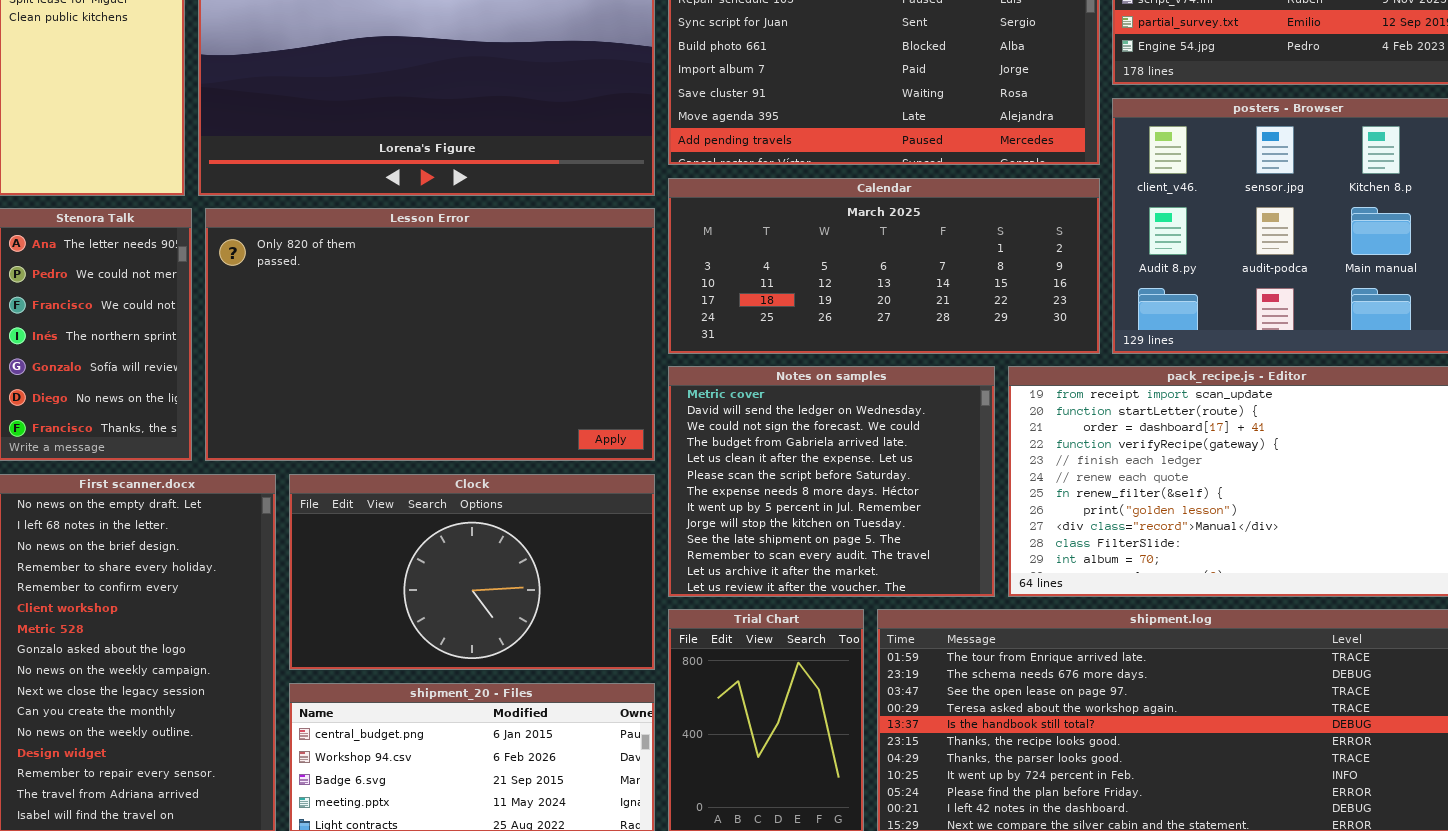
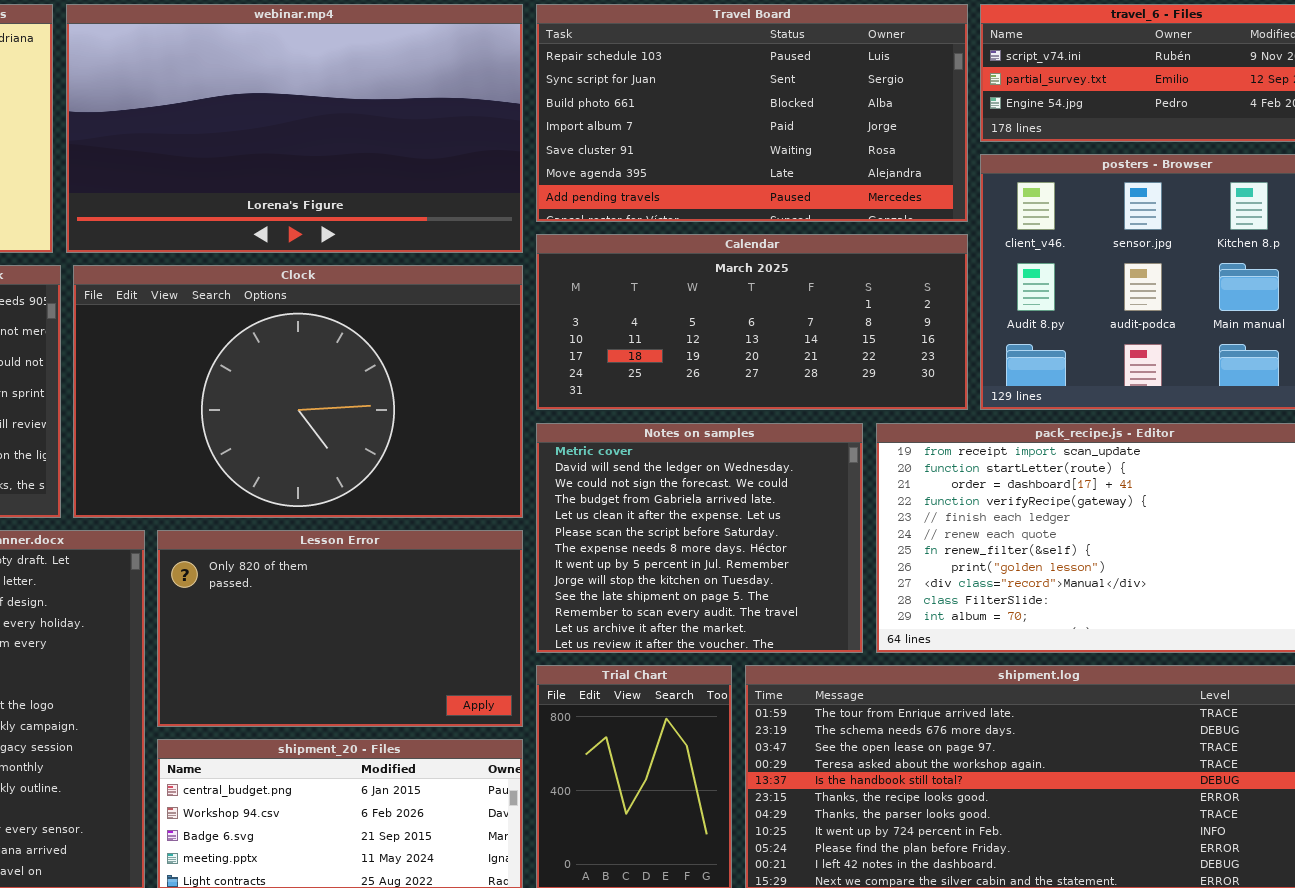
Lesson Error: [205,208,655,461] -> [157,530,523,727], moved, resized
Clock: [289,474,655,670] -> [73,265,523,518], moved, resized

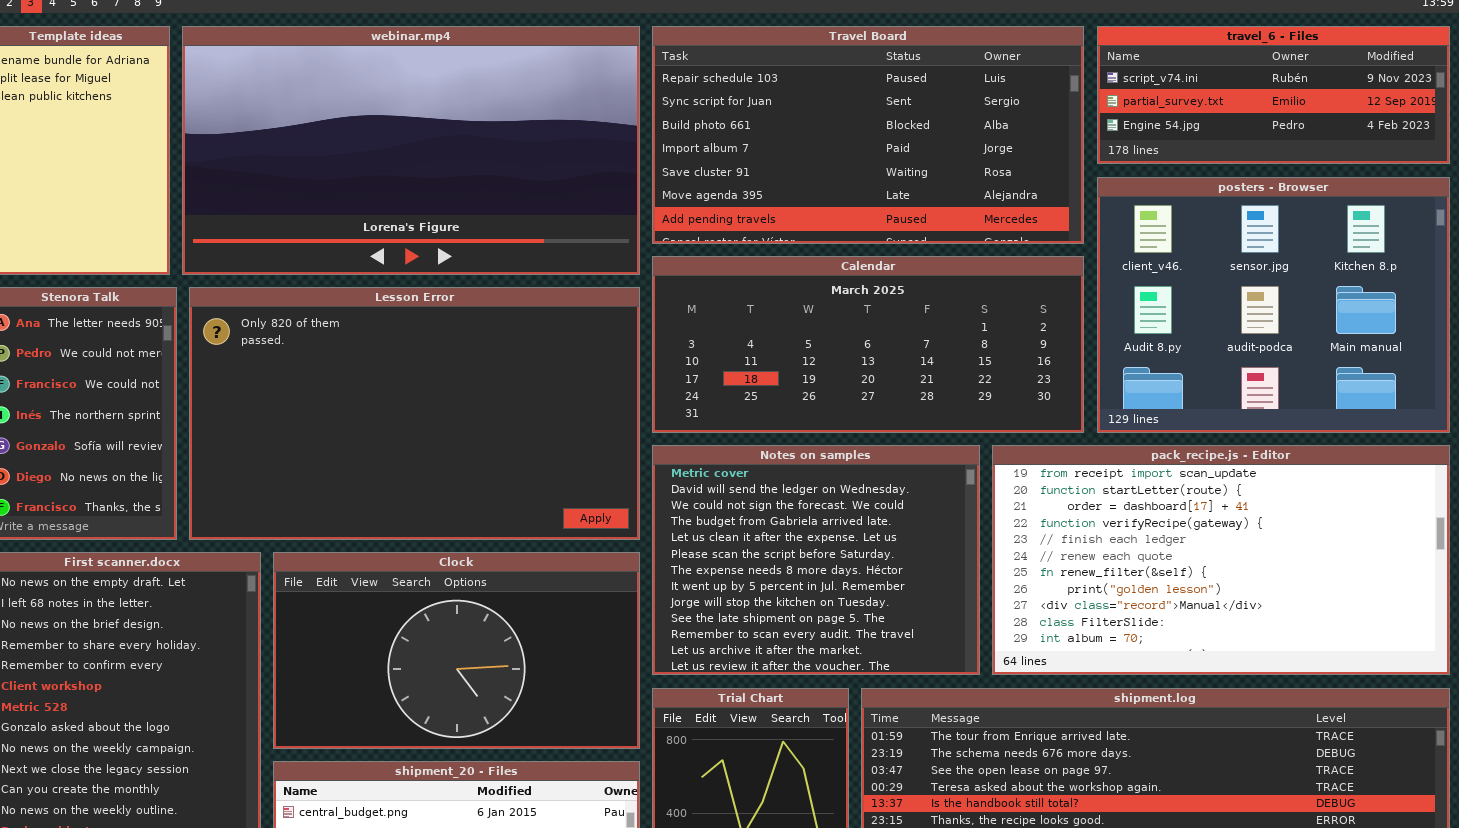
Clock: [73,265,523,518] -> [273,552,640,749], moved, resized
Lesson Error: [157,530,523,727] -> [189,287,640,540], moved, resized

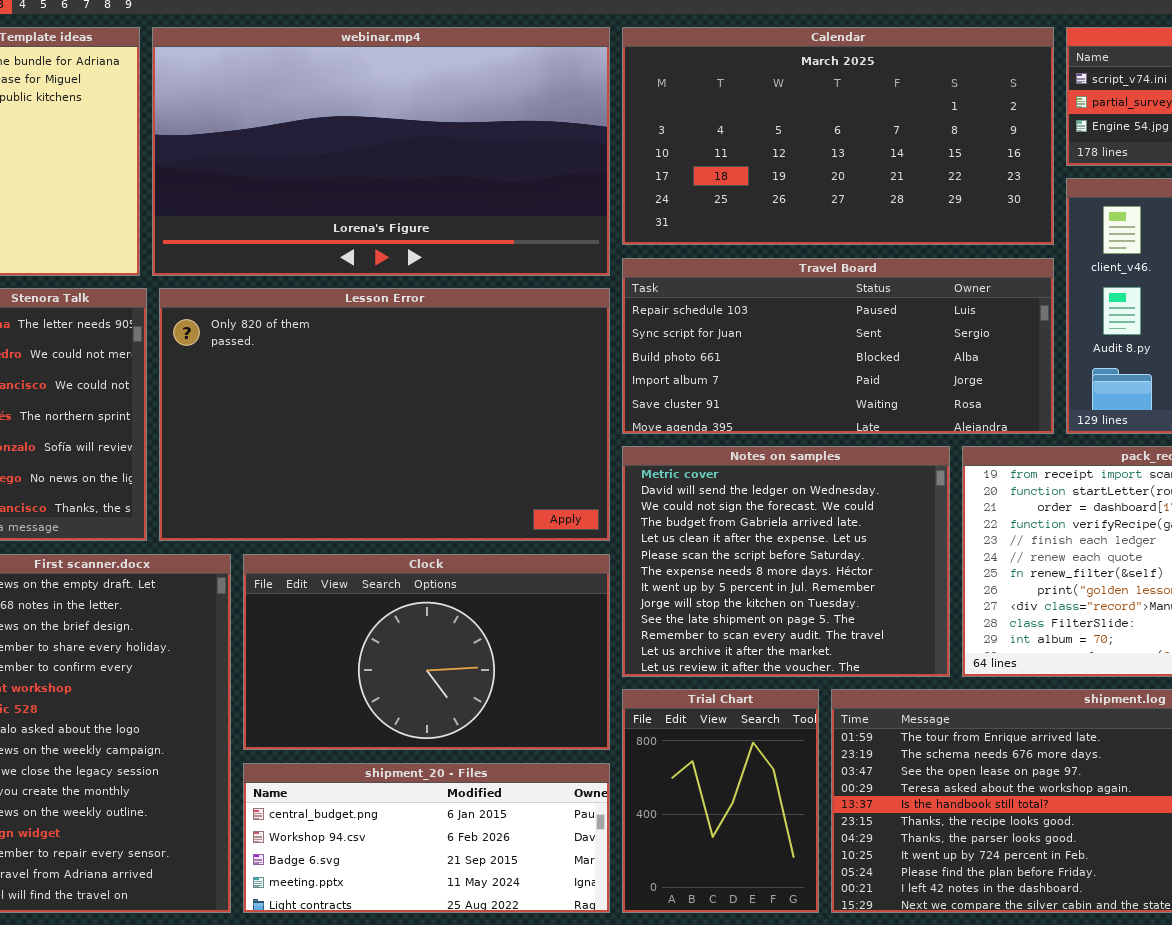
Travel Board: [652,26,1084,244] -> [622,258,1054,434], moved, resized
Calendar: [652,256,1084,433] -> [622,27,1054,245], moved, resized

